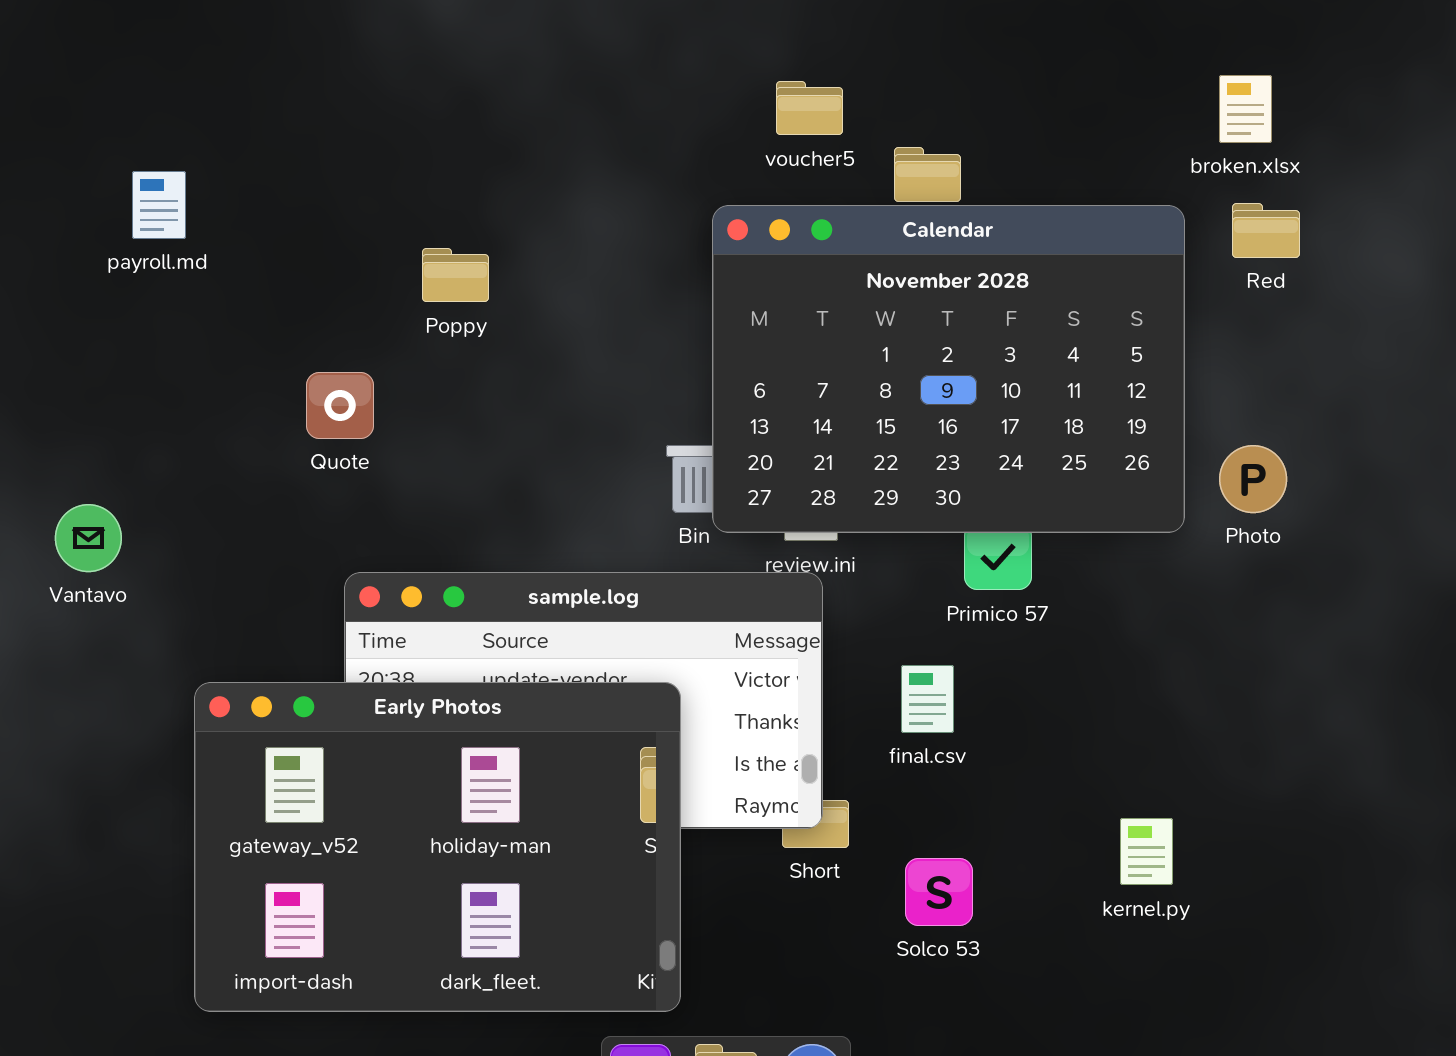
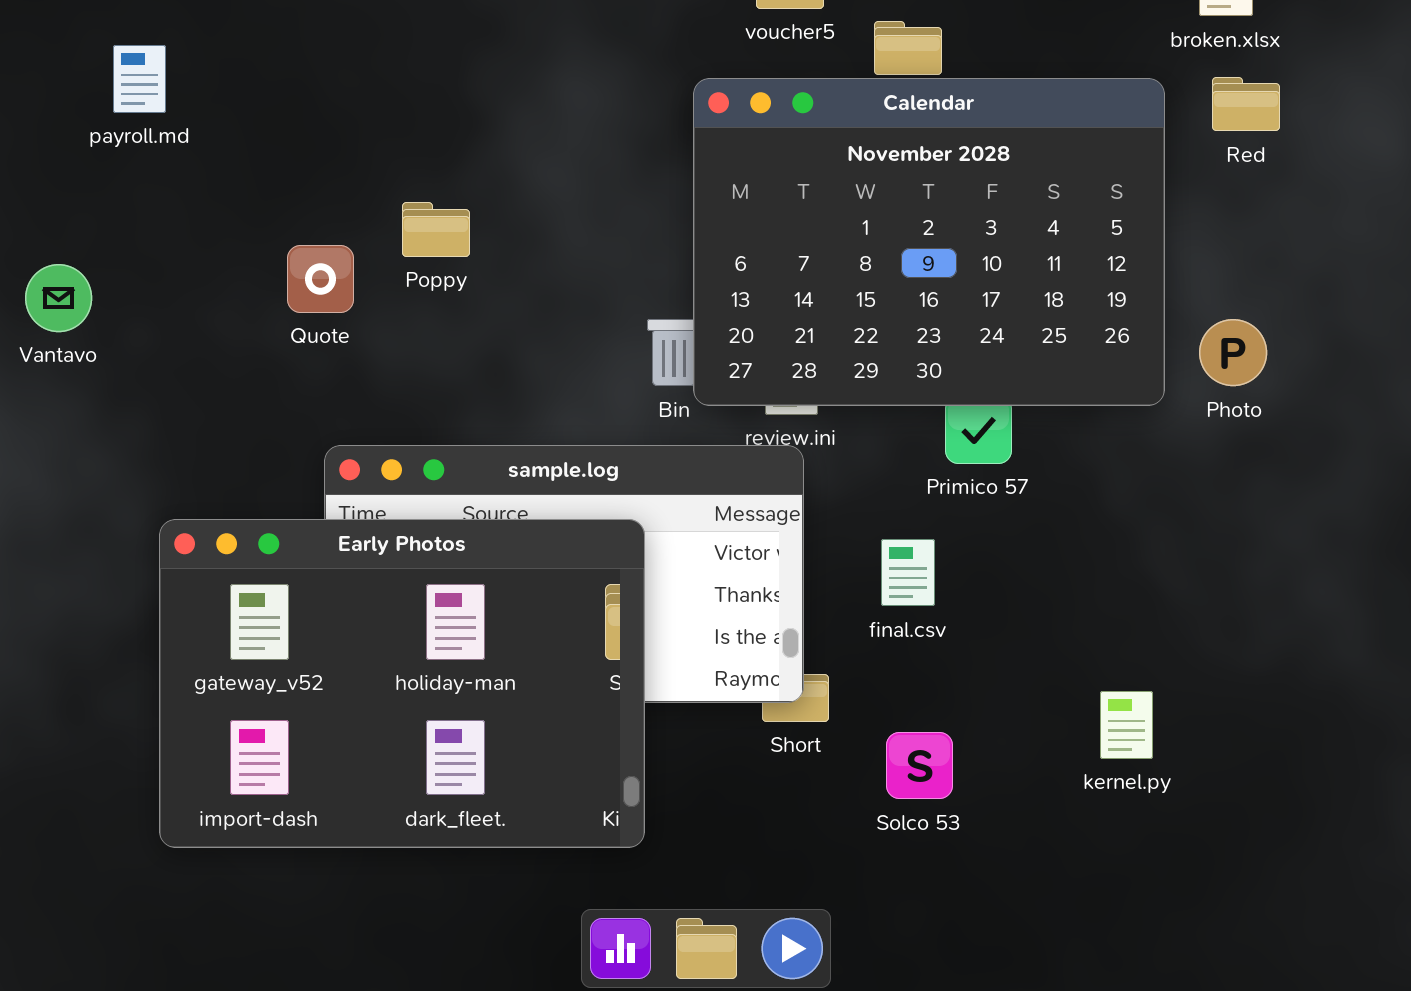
Poppy: [422,248,489,302] -> [402,202,470,257], moved
Vantavo: [55,504,122,572] -> [25,264,92,332], moved
Early Photos: [194,682,681,1012] -> [159,519,645,848], moved

